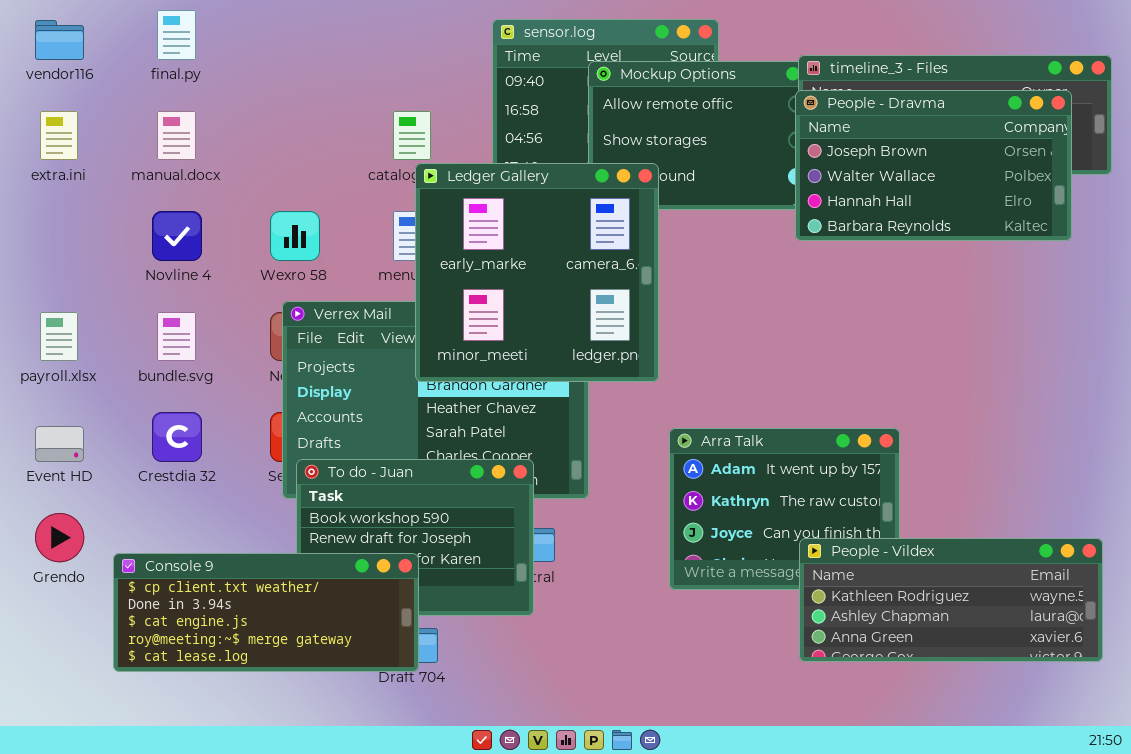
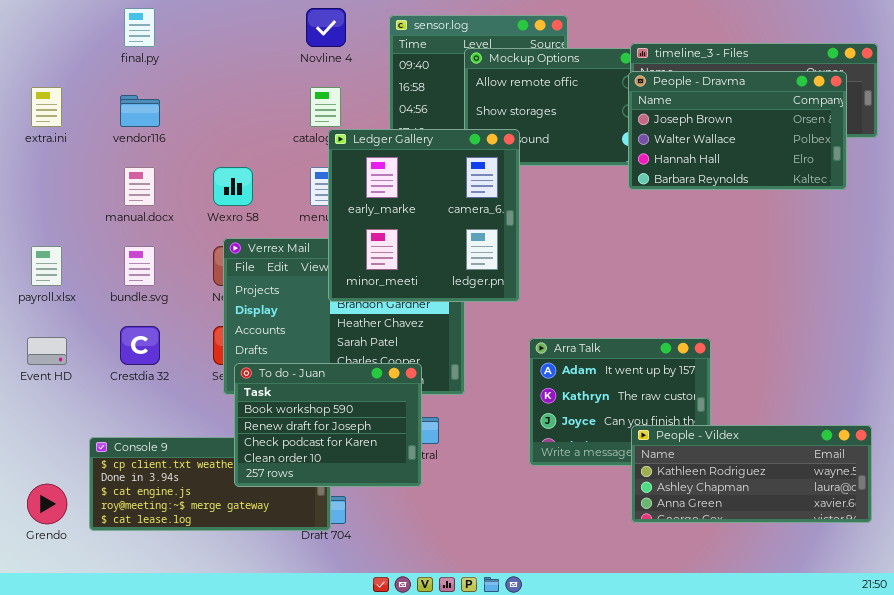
vendor116: [35,20,84,60] -> [120,95,160,127], moved
manual.docx: [157,111,196,160] -> [124,167,155,206], moved
Novline 4: [152,211,202,261] -> [306,8,346,47], moved
To do - Juan: [296,459,534,616] -> [234,363,422,487], raised
Grendo: [35,513,84,562] -> [27,484,67,524], moved

